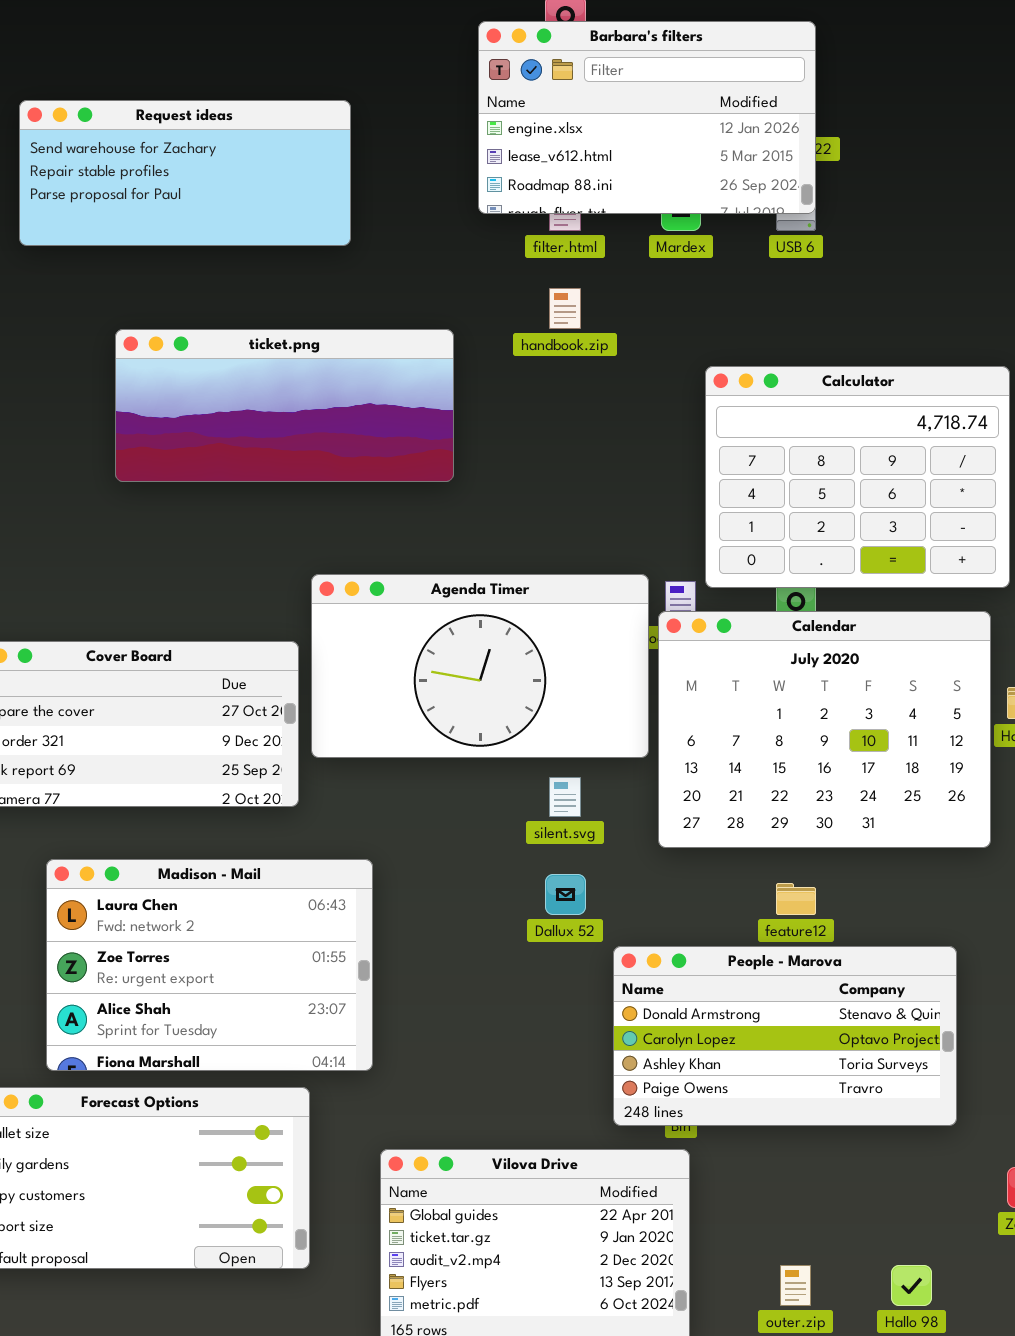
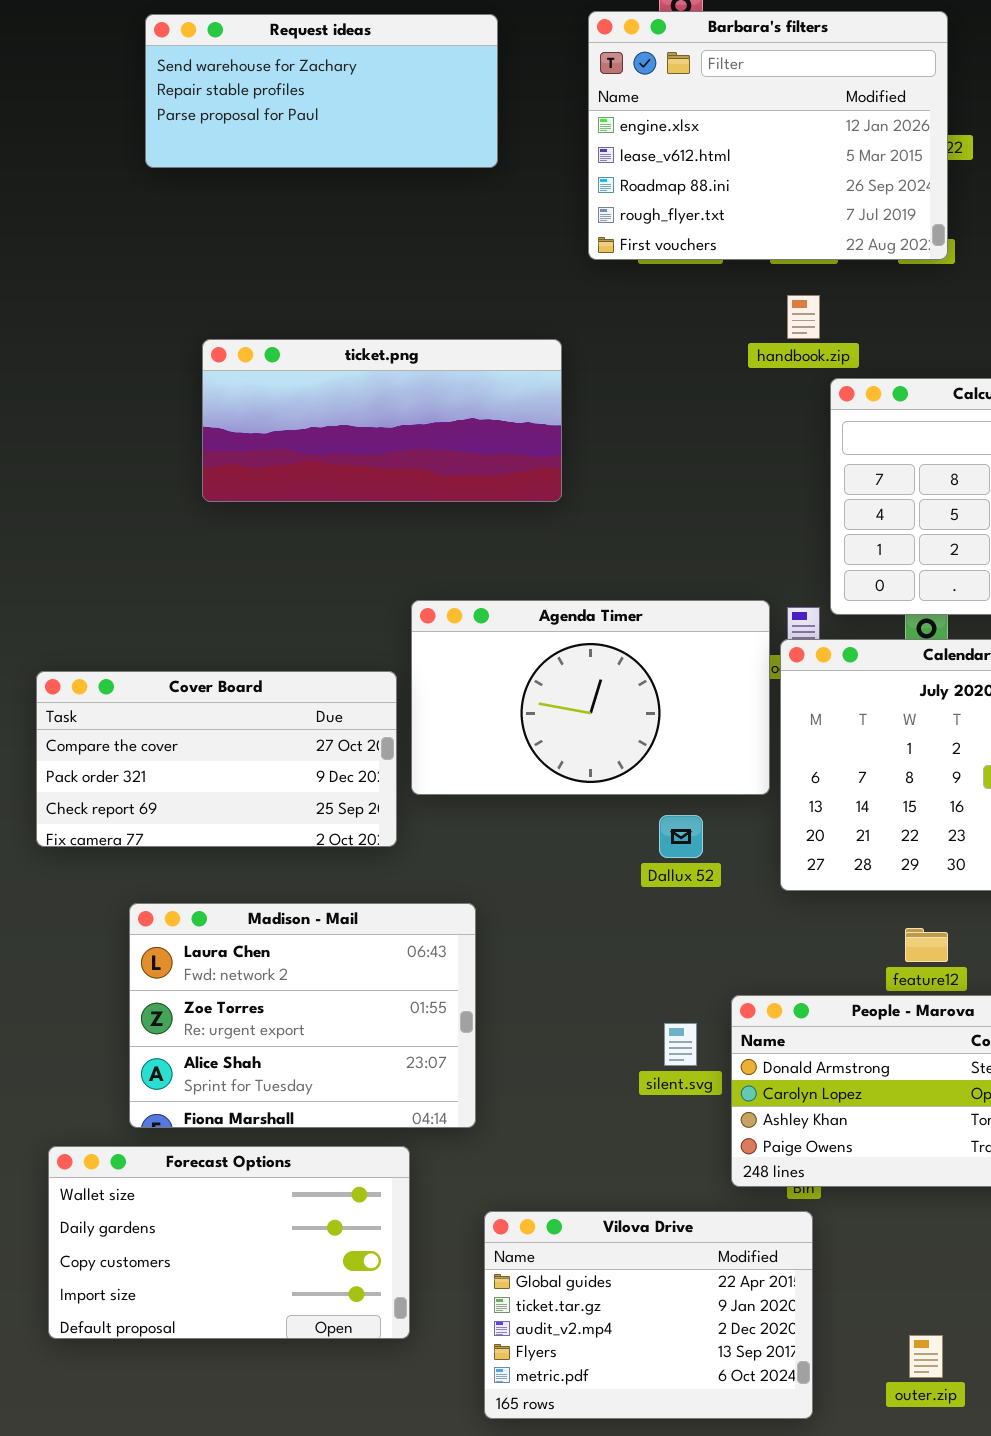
Barbara's filters: [478,21,816,214] -> [588,11,948,260], resized
Request ideas: [19,100,351,246] -> [145,14,498,168], moved
handbook.zip: [549,288,581,329] -> [787,295,820,339], moved
silent.svg: [549,777,581,817] -> [664,1023,697,1066], moved
Dallux 52: [545,874,586,915] -> [659,815,703,858], moved

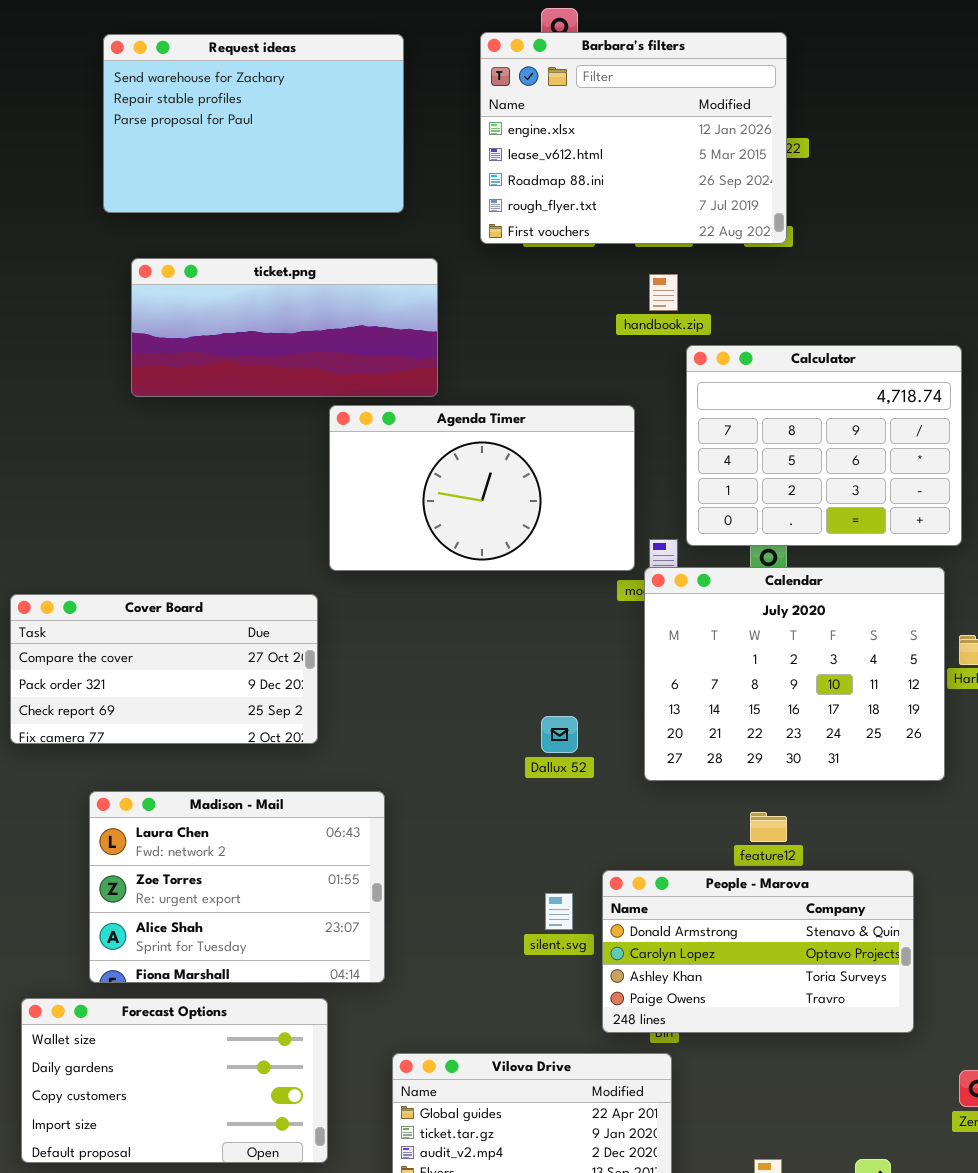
Request ideas: [145,14,498,168] -> [103,34,404,213], resized
ticket.png: [202,339,562,502] -> [131,258,438,397], moved
Agenda Timer: [411,600,770,795] -> [329,405,635,571], moved

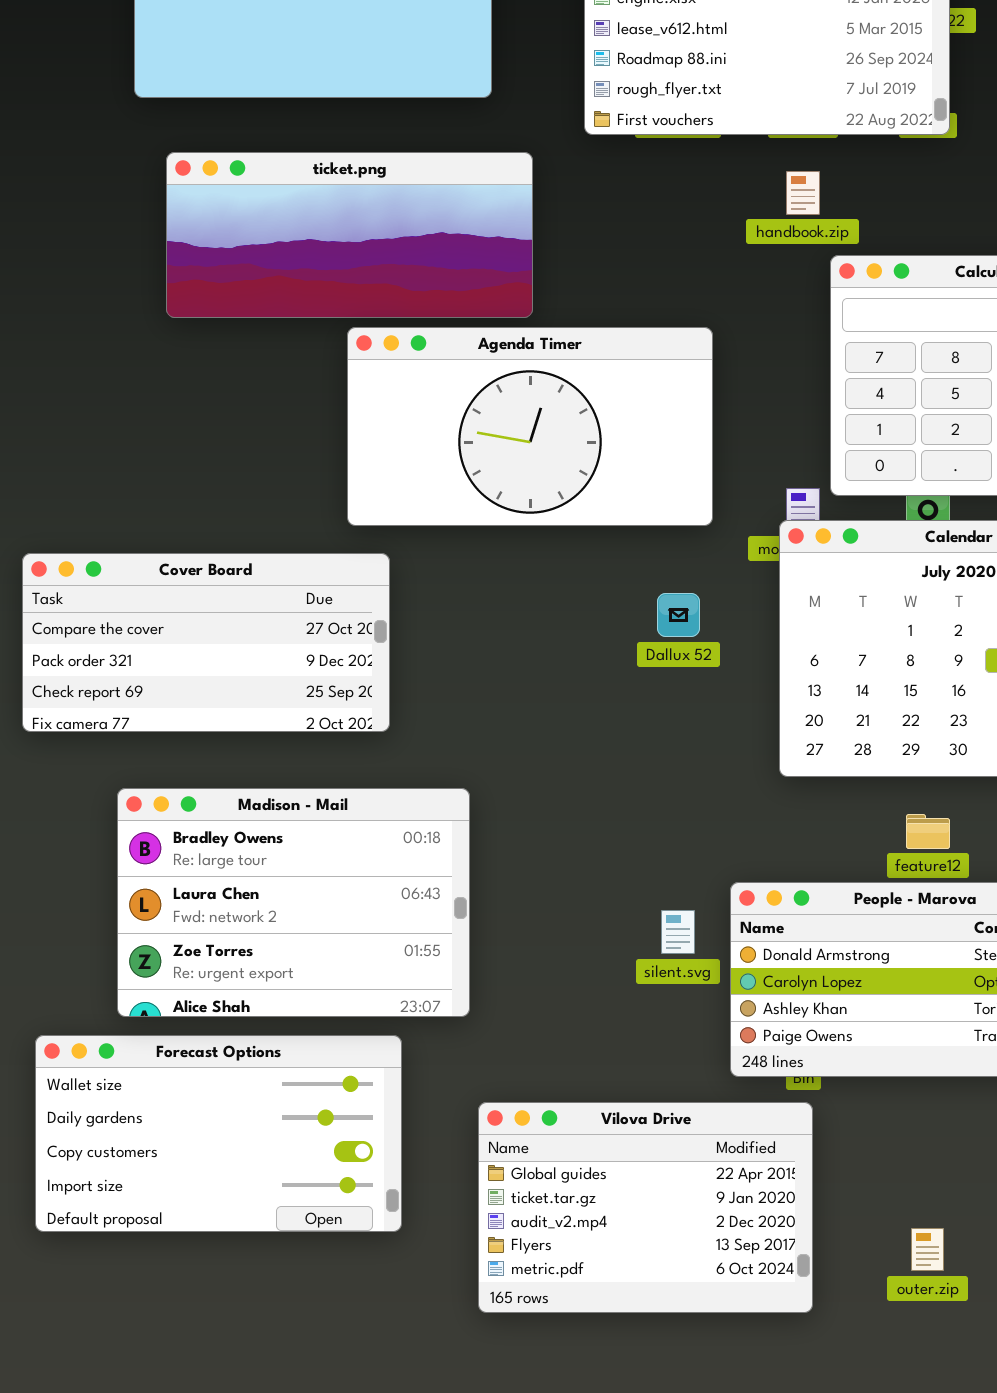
Agenda Timer: [329,405,635,571] -> [347,327,713,526], moved
Dallux 52: [541,716,578,753] -> [657,593,700,637], moved
Madison - Mail: [89,791,385,983] -> [117,788,470,1017], scrolled up 1 row

